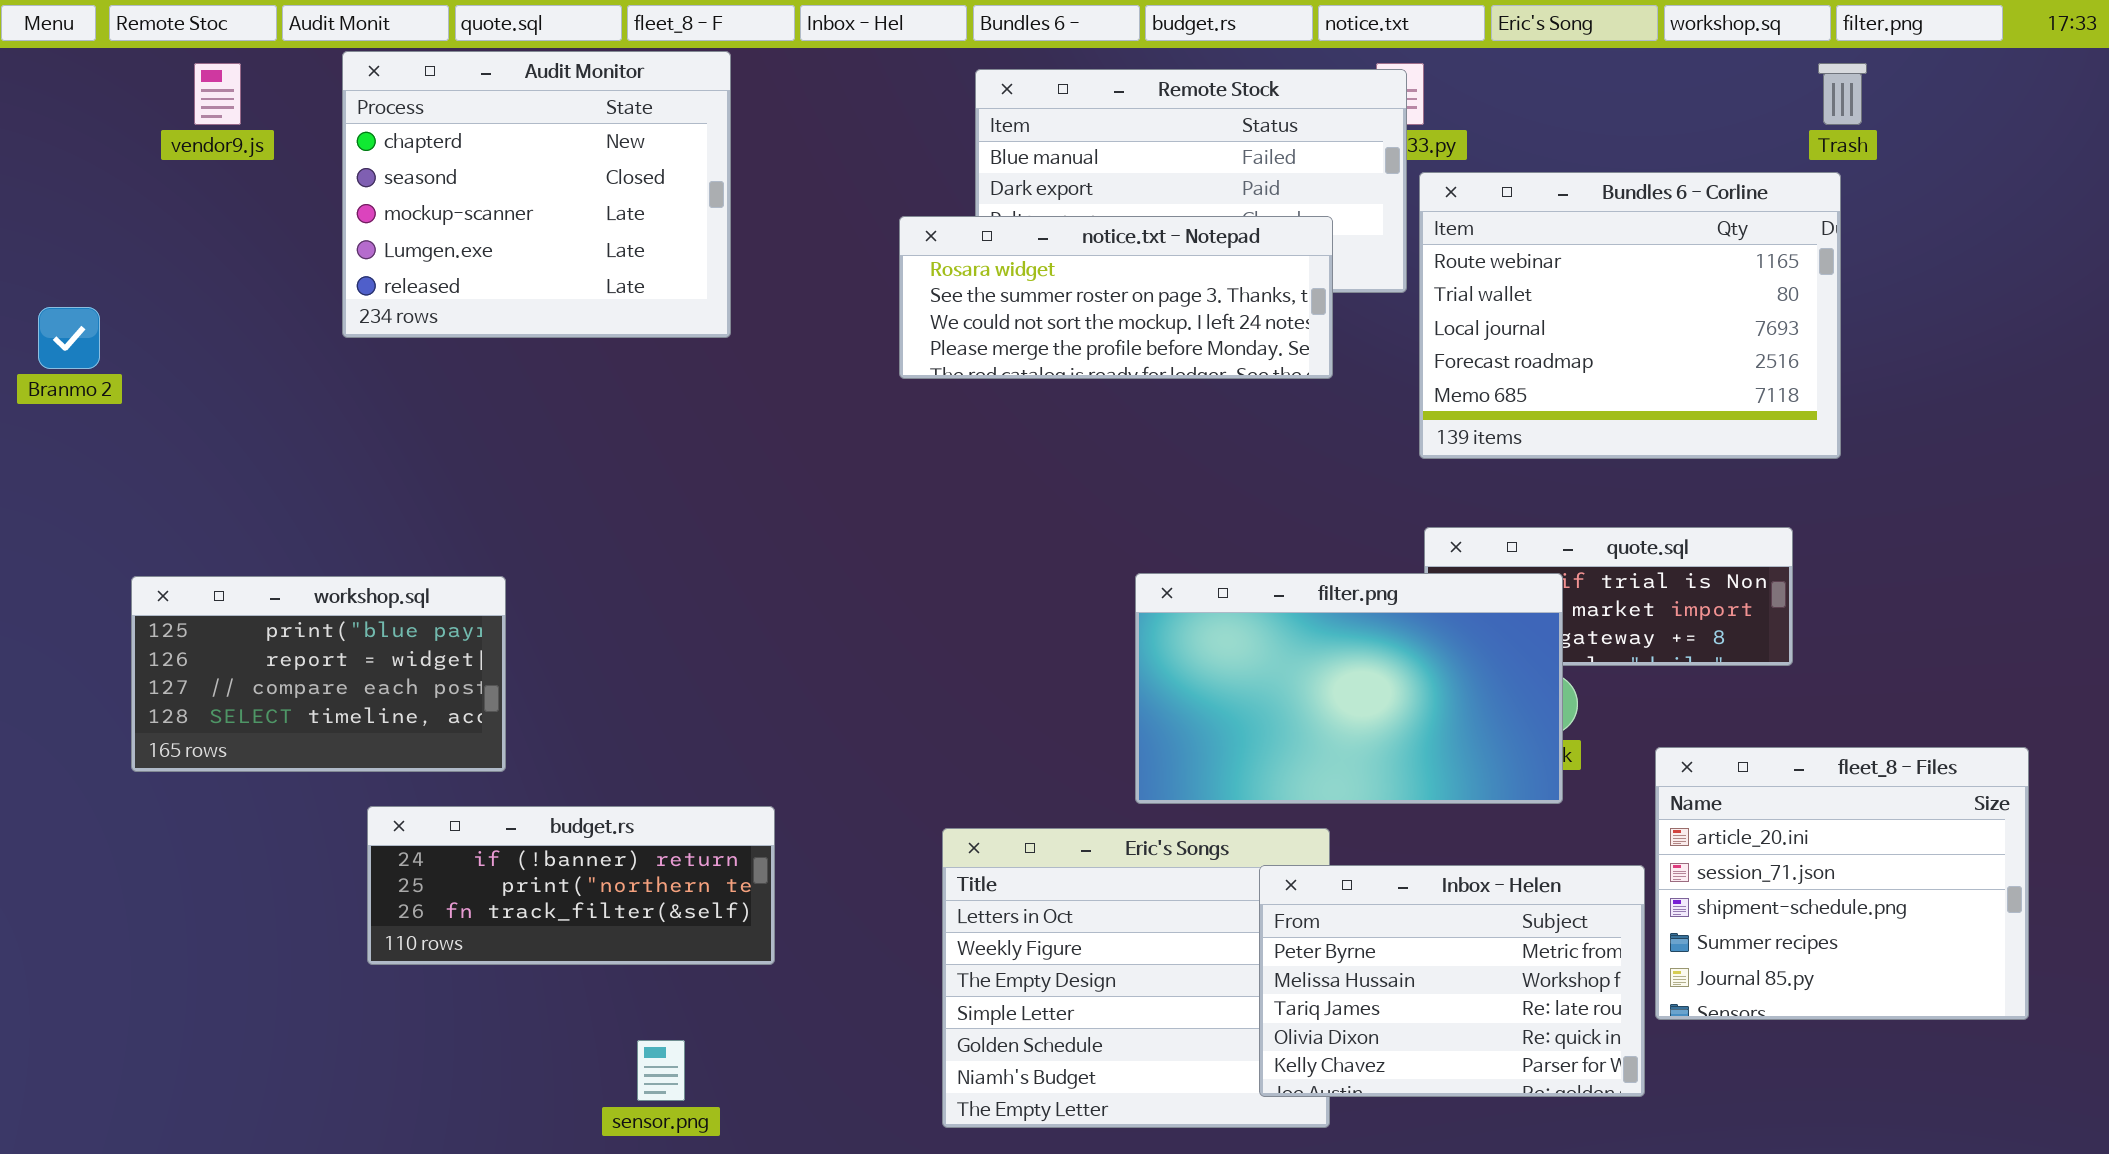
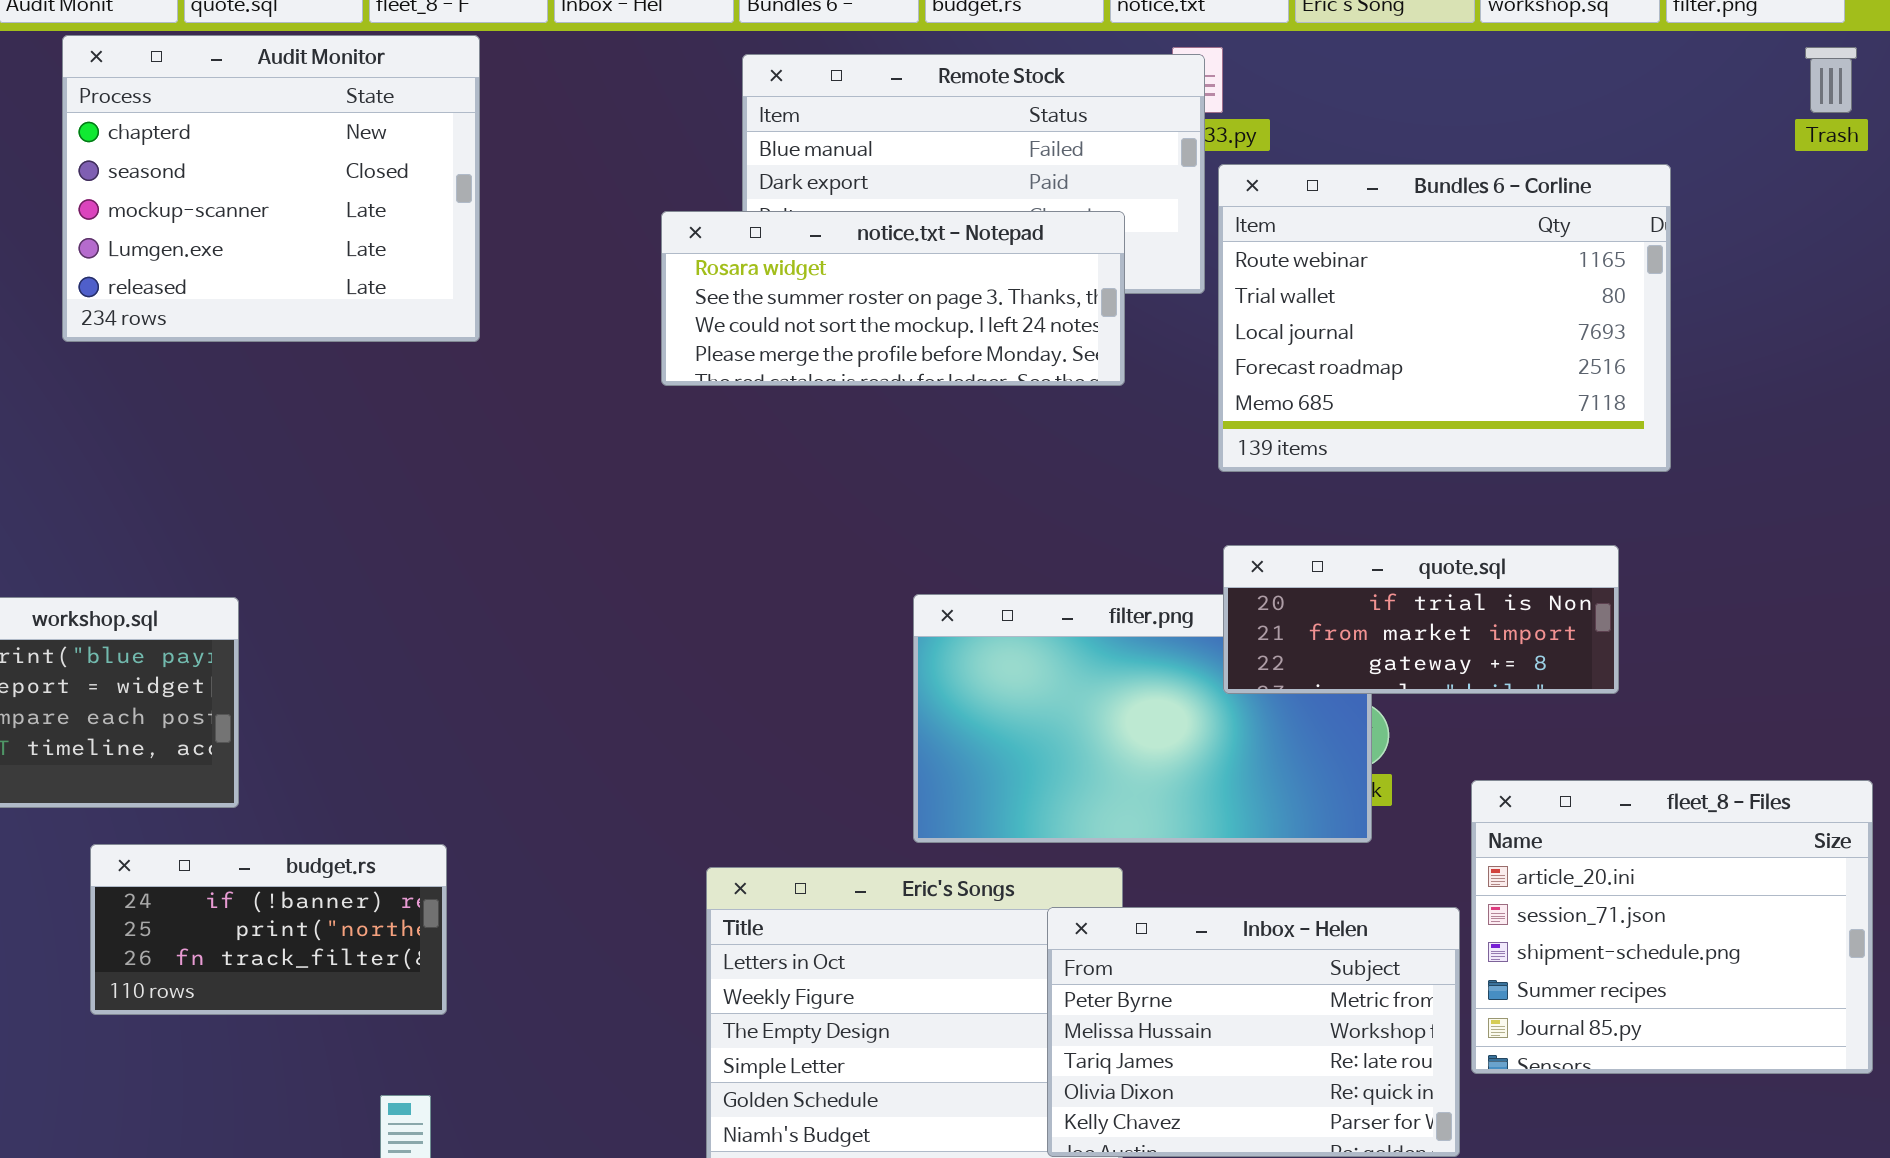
Trash: [1818,63,1867,125] -> [1805,47,1857,113], moved
quote.sql: [1424,527,1793,666] -> [1223,545,1619,694], raised
budget.rs: [367,806,775,965] -> [90,844,447,1015], resized

